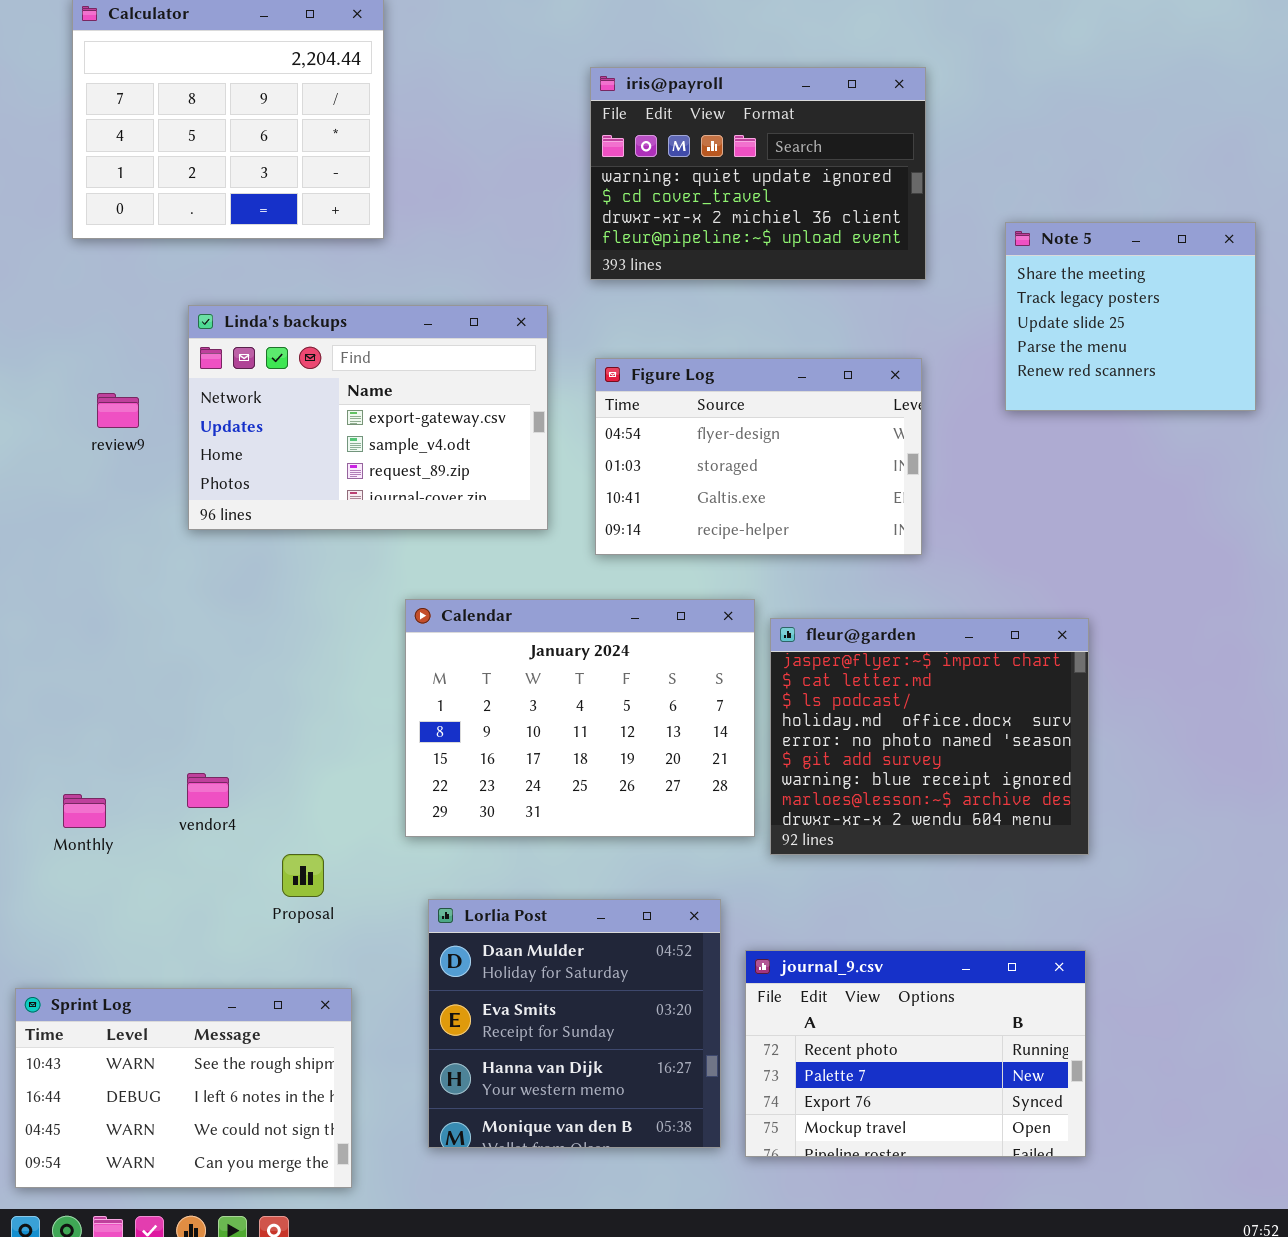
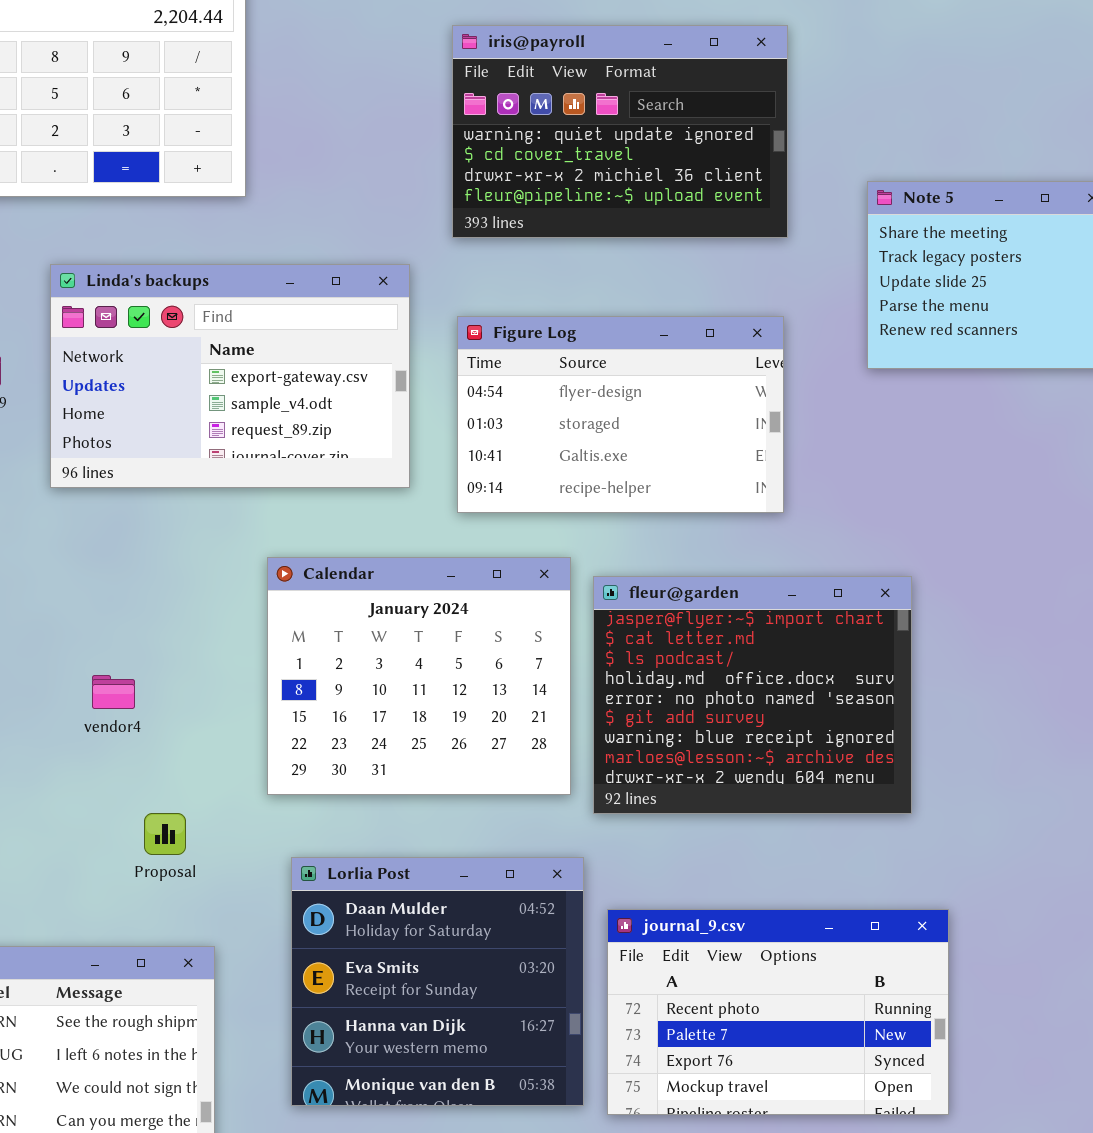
Calendar: [405,599,755,837] -> [267,557,571,795], resized
fleur@garden: [770,618,1089,855] -> [593,576,912,814], moved
vendor4: [187,773,229,808] -> [92,675,135,709], moved

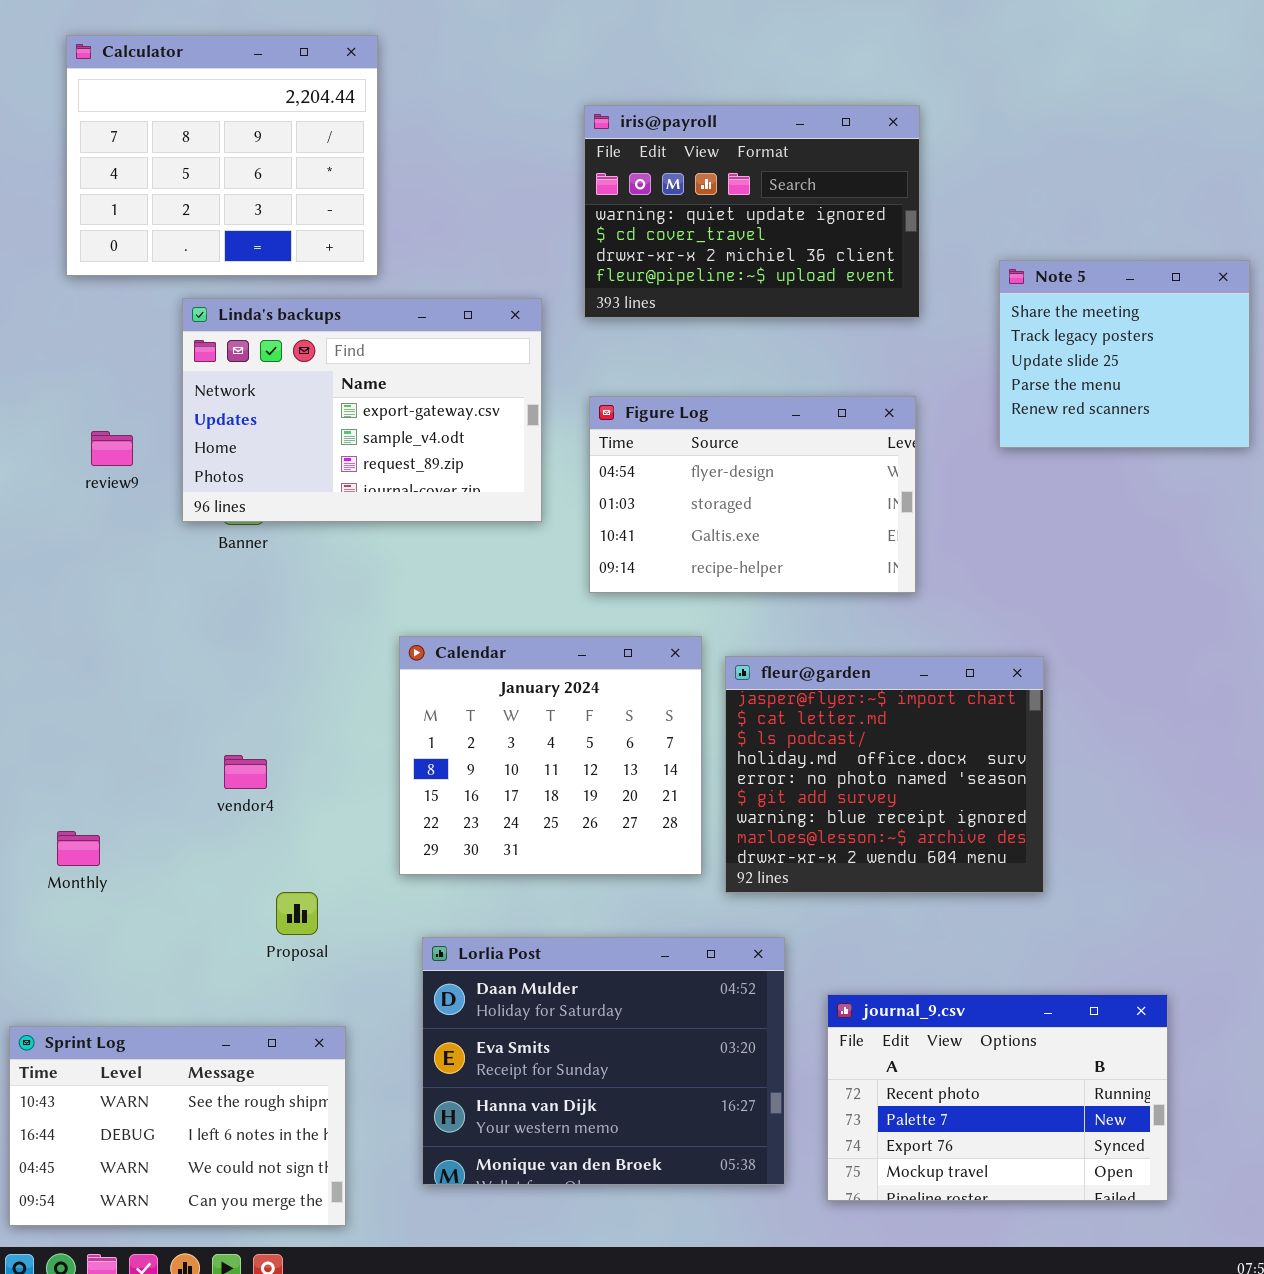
Linda's backups: [50,264,410,488] -> [182,298,542,522], moved
Lorlia Post: [291,857,584,1106] -> [422,937,785,1185], resized
journal_9.csv: [607,909,949,1115] -> [827,994,1168,1201], moved

